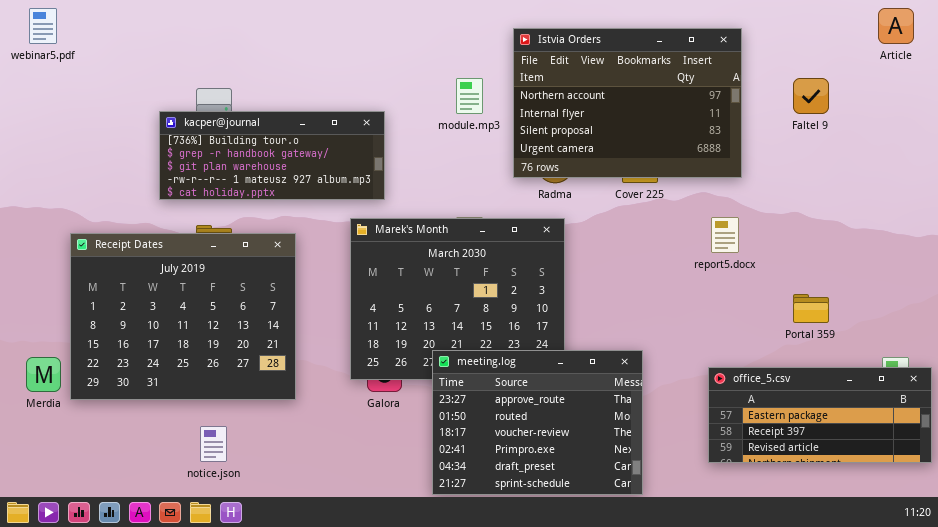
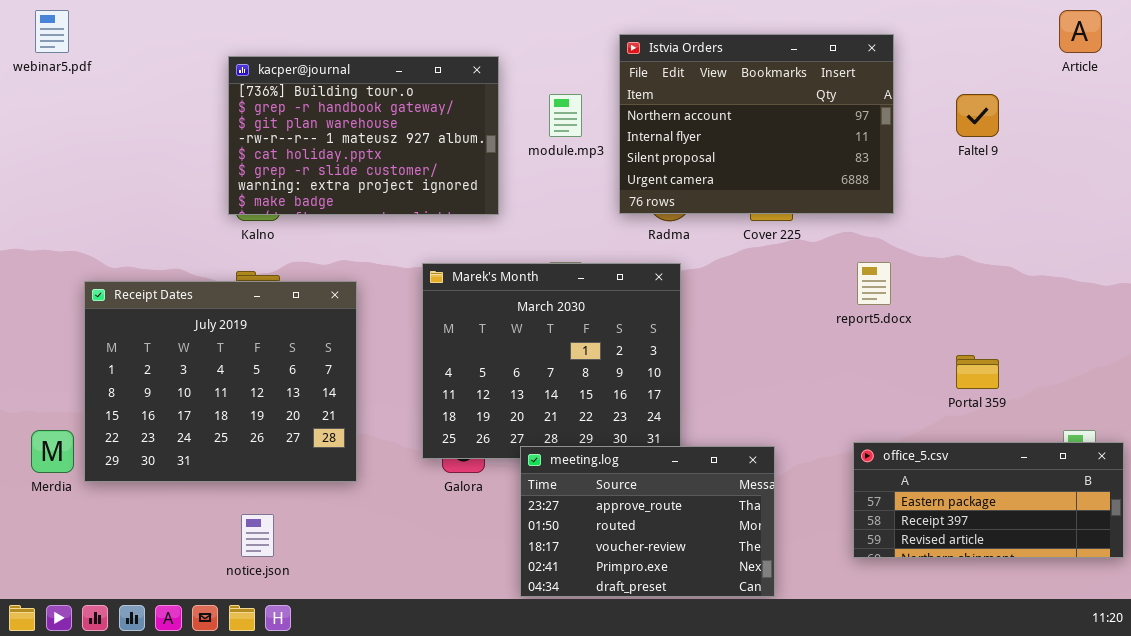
kacper@journal: [159,111,385,200] -> [228,56,499,215], moved, resized
meeting.log: [432,350,643,495] -> [520,446,775,597], resized

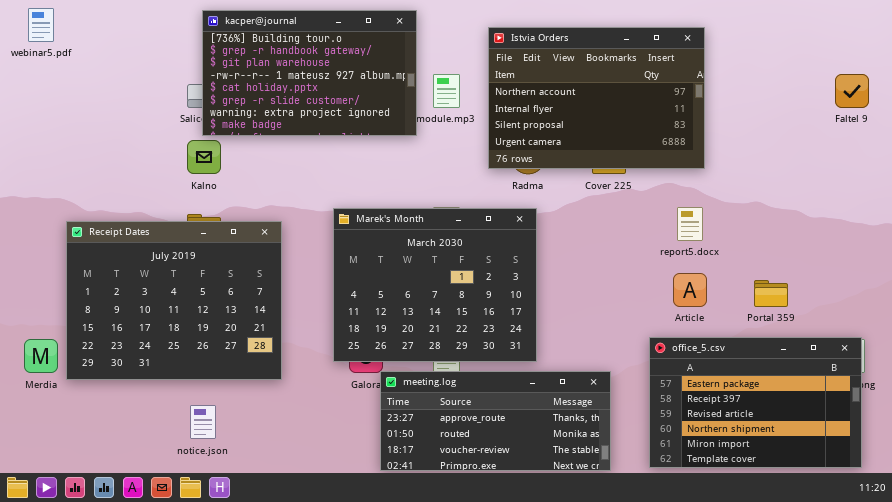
Article: [1059,10,1102,53] -> [673,273,707,307], moved
kacper@journal: [228,56,499,215] -> [202,10,417,136], moved
Faltel 9: [956,94,999,137] -> [835,74,869,108], moved
office_5.csv: [853,442,1124,558] -> [649,337,862,468], moved, resized
meeting.log: [520,446,775,597] -> [380,371,611,471], resized

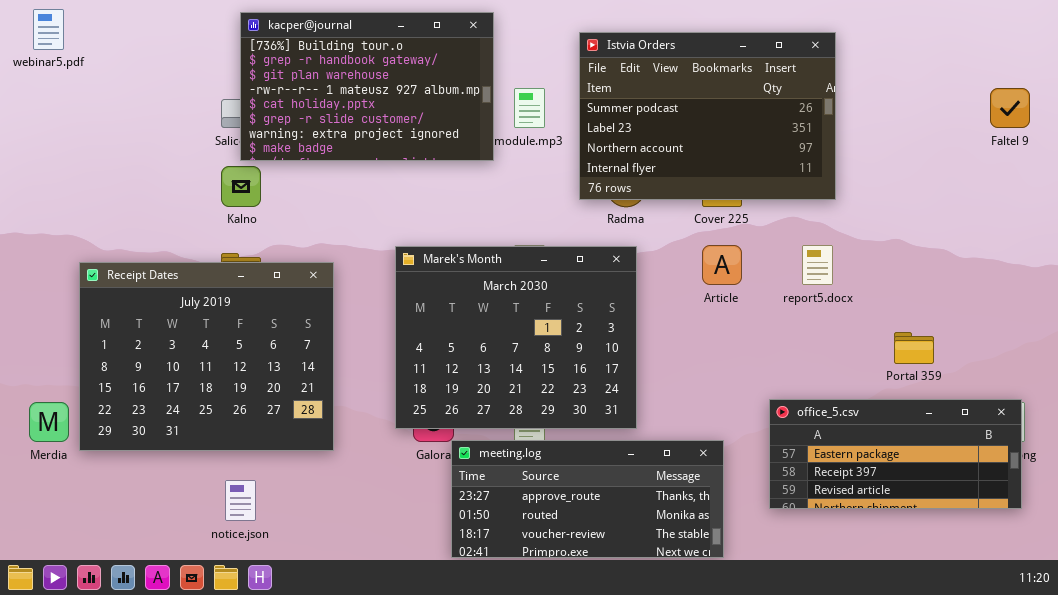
Istvia Orders: [488,27,705,169] -> [579,32,836,200], scrolled up 2 rows
Article: [673,273,707,307] -> [702,245,742,285], moved
office_5.csv: [649,337,862,468] -> [769,399,1022,509], resized

